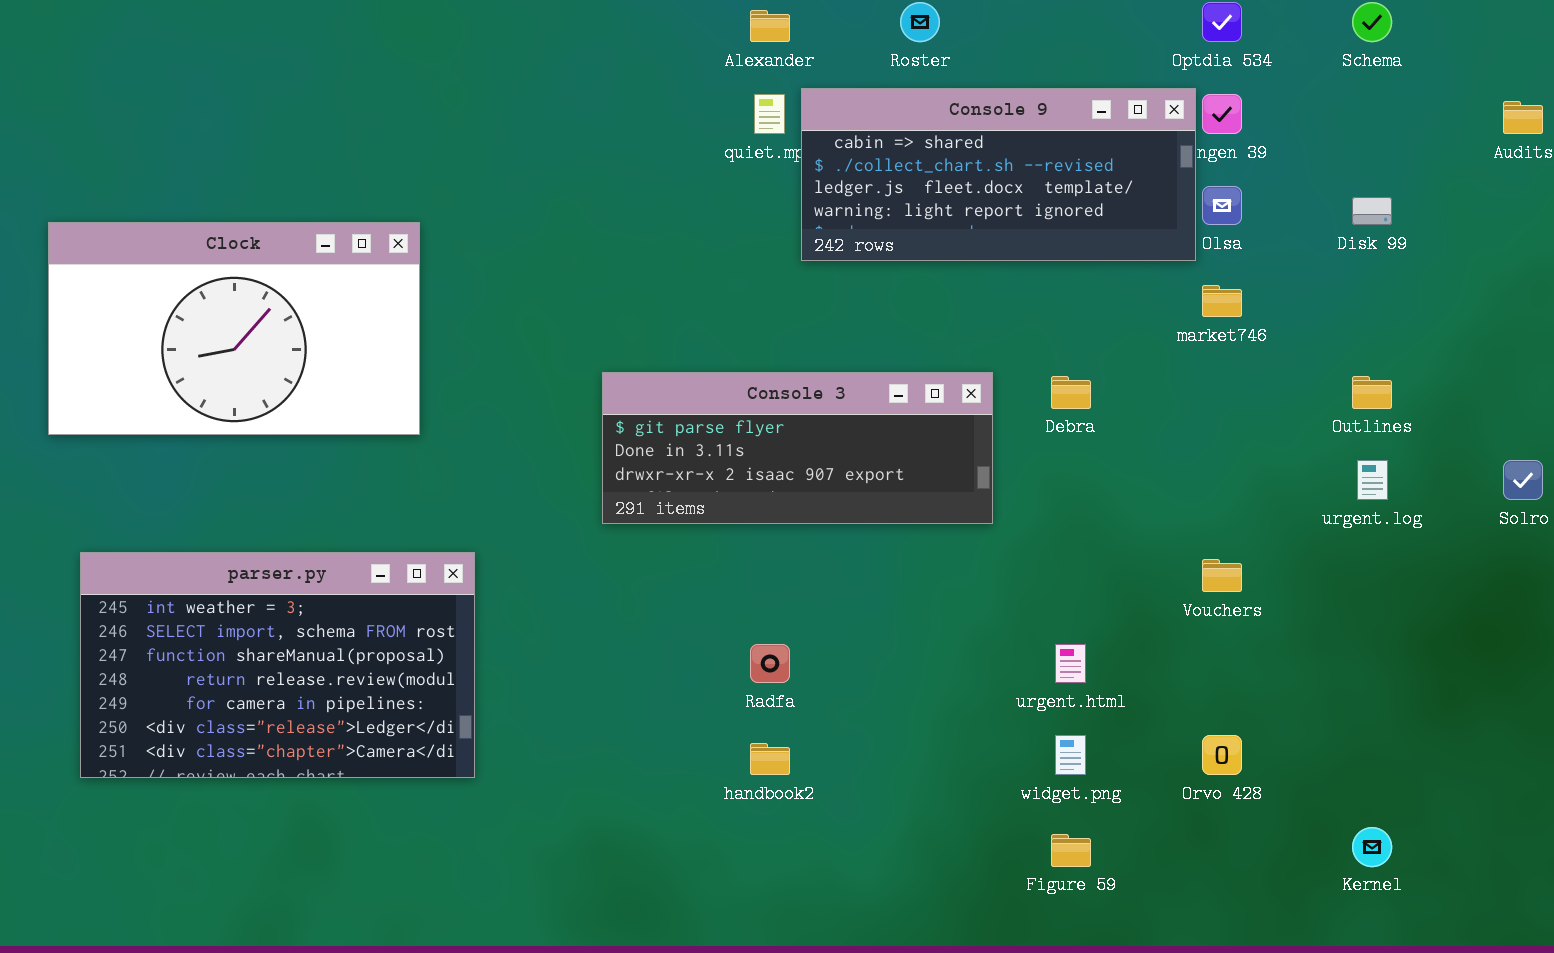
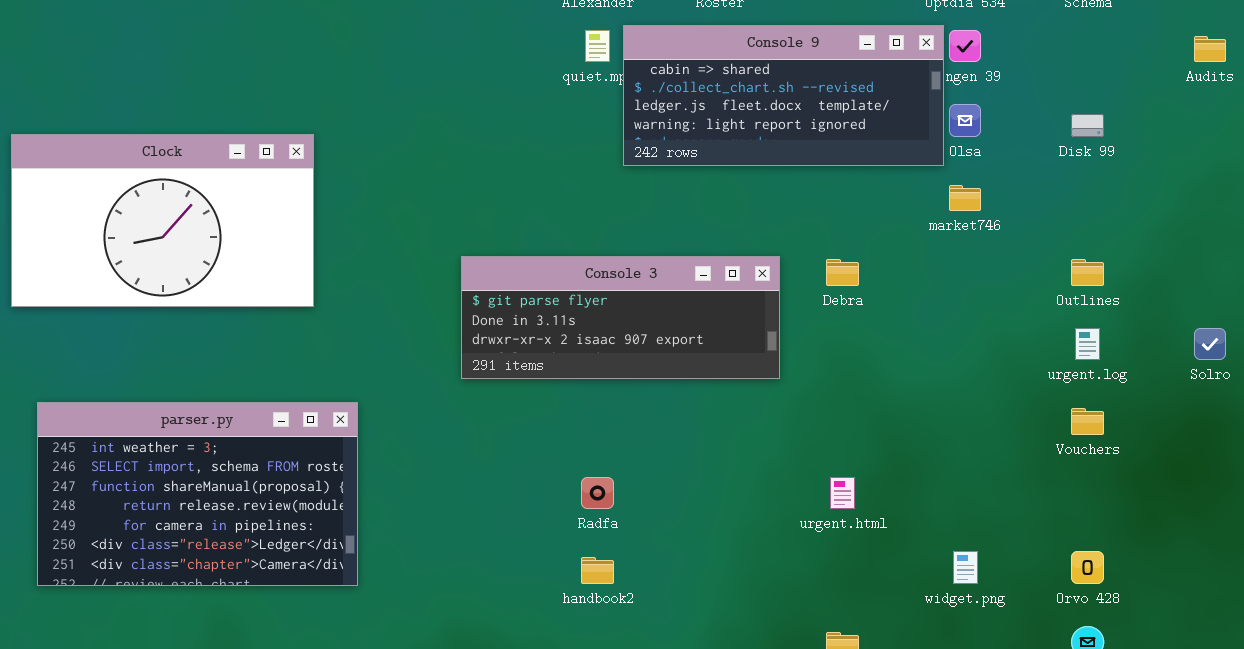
Vouchers: [1202,559,1242,592] -> [1071,408,1104,435], moved
widget.png: [1055,735,1086,775] -> [953,551,978,584], moved
Orvo 428: [1202,735,1242,775] -> [1071,551,1104,584], moved

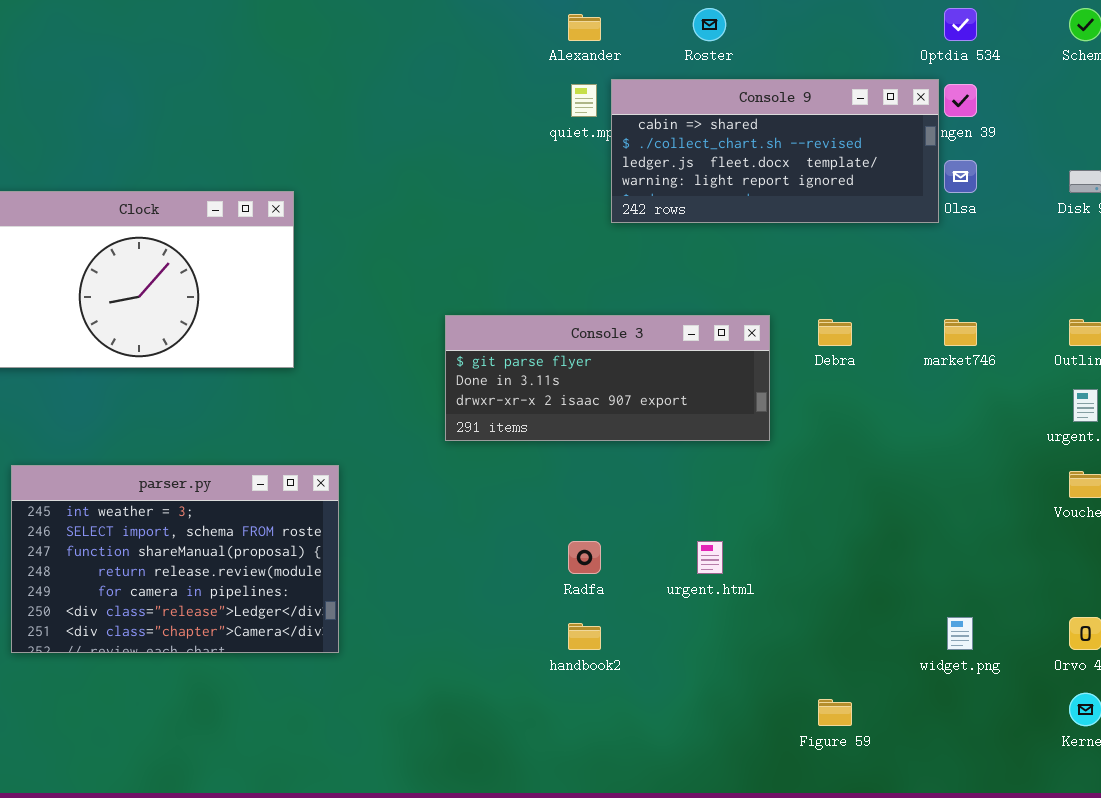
market746: [949,185,981,211] -> [944,319,977,346], moved
urgent.html: [830,477,855,509] -> [697,541,723,574], moved

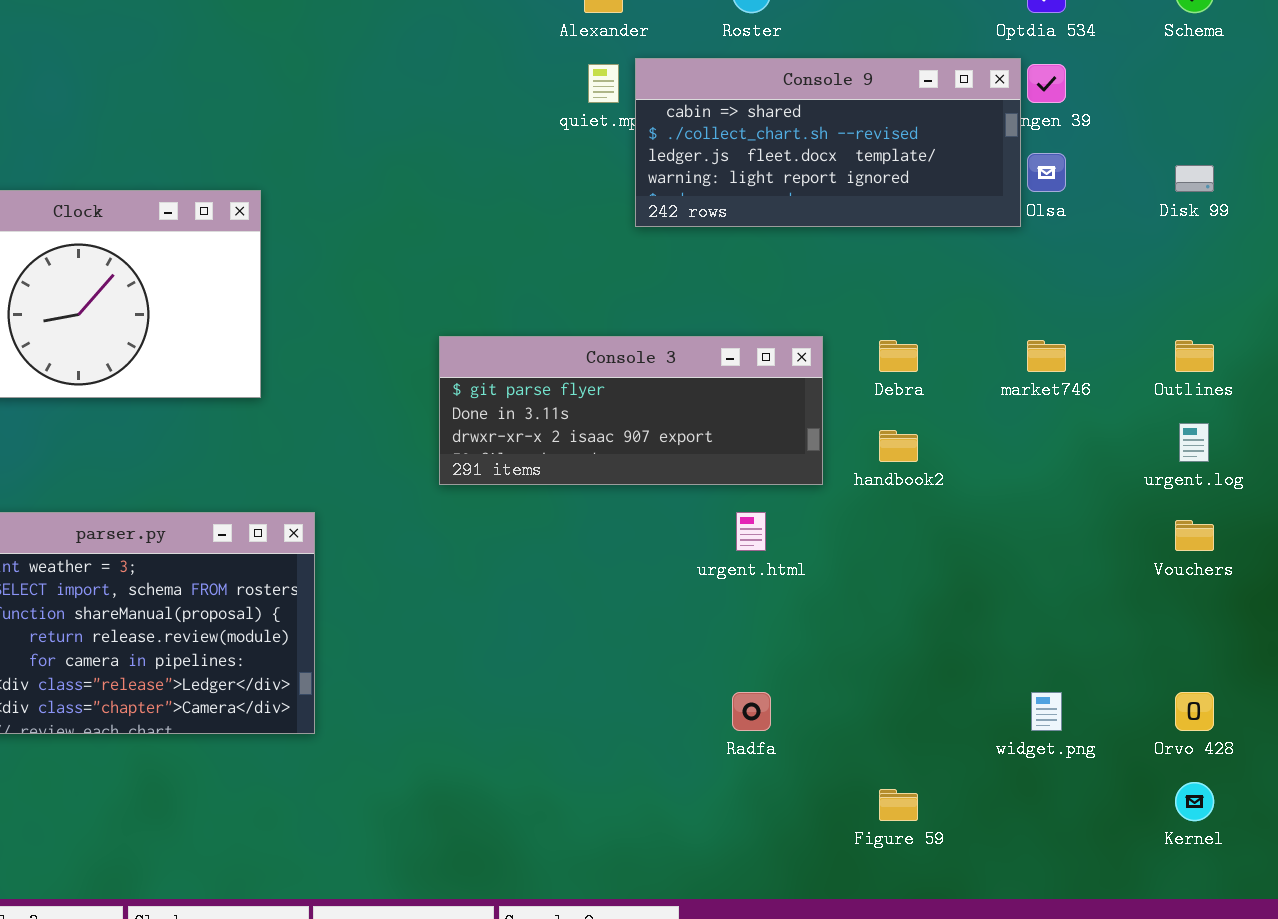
Radfa: [568,541,601,574] -> [732,692,771,731], moved
urgent.html: [697,541,723,574] -> [736,512,766,551], moved
handbook2: [568,623,601,650] -> [879,430,918,462], moved

